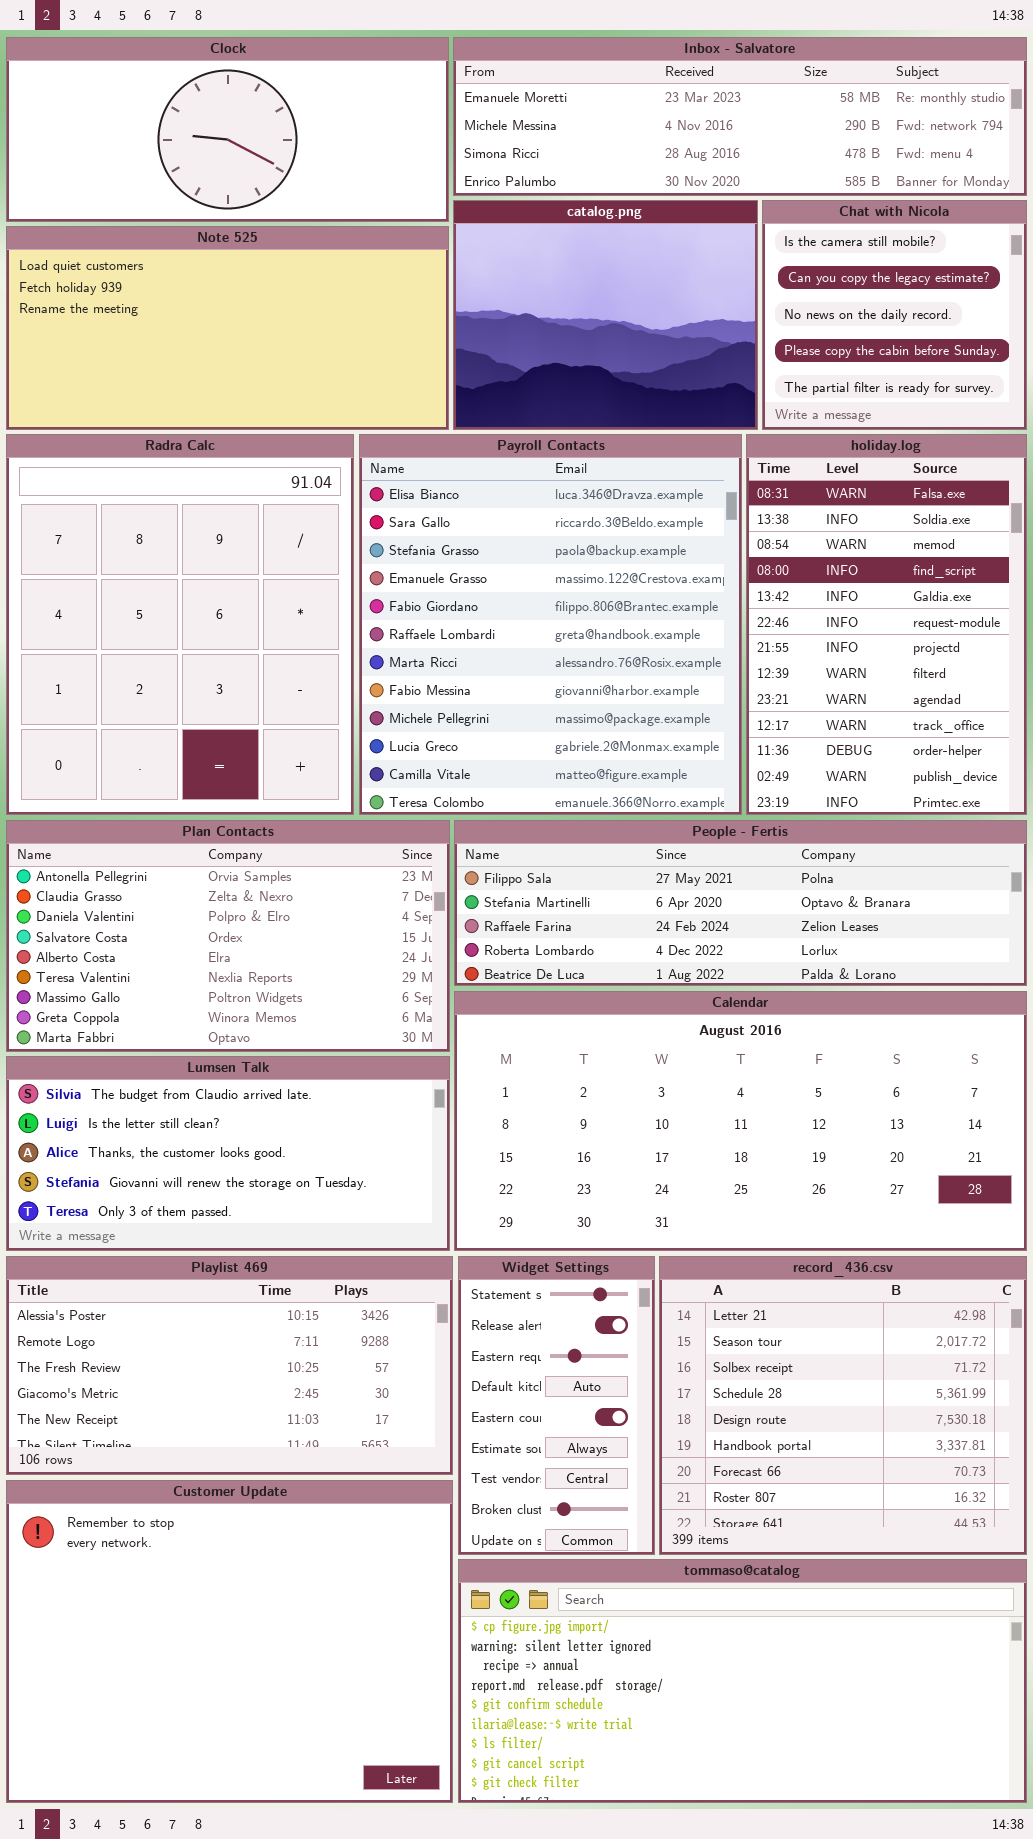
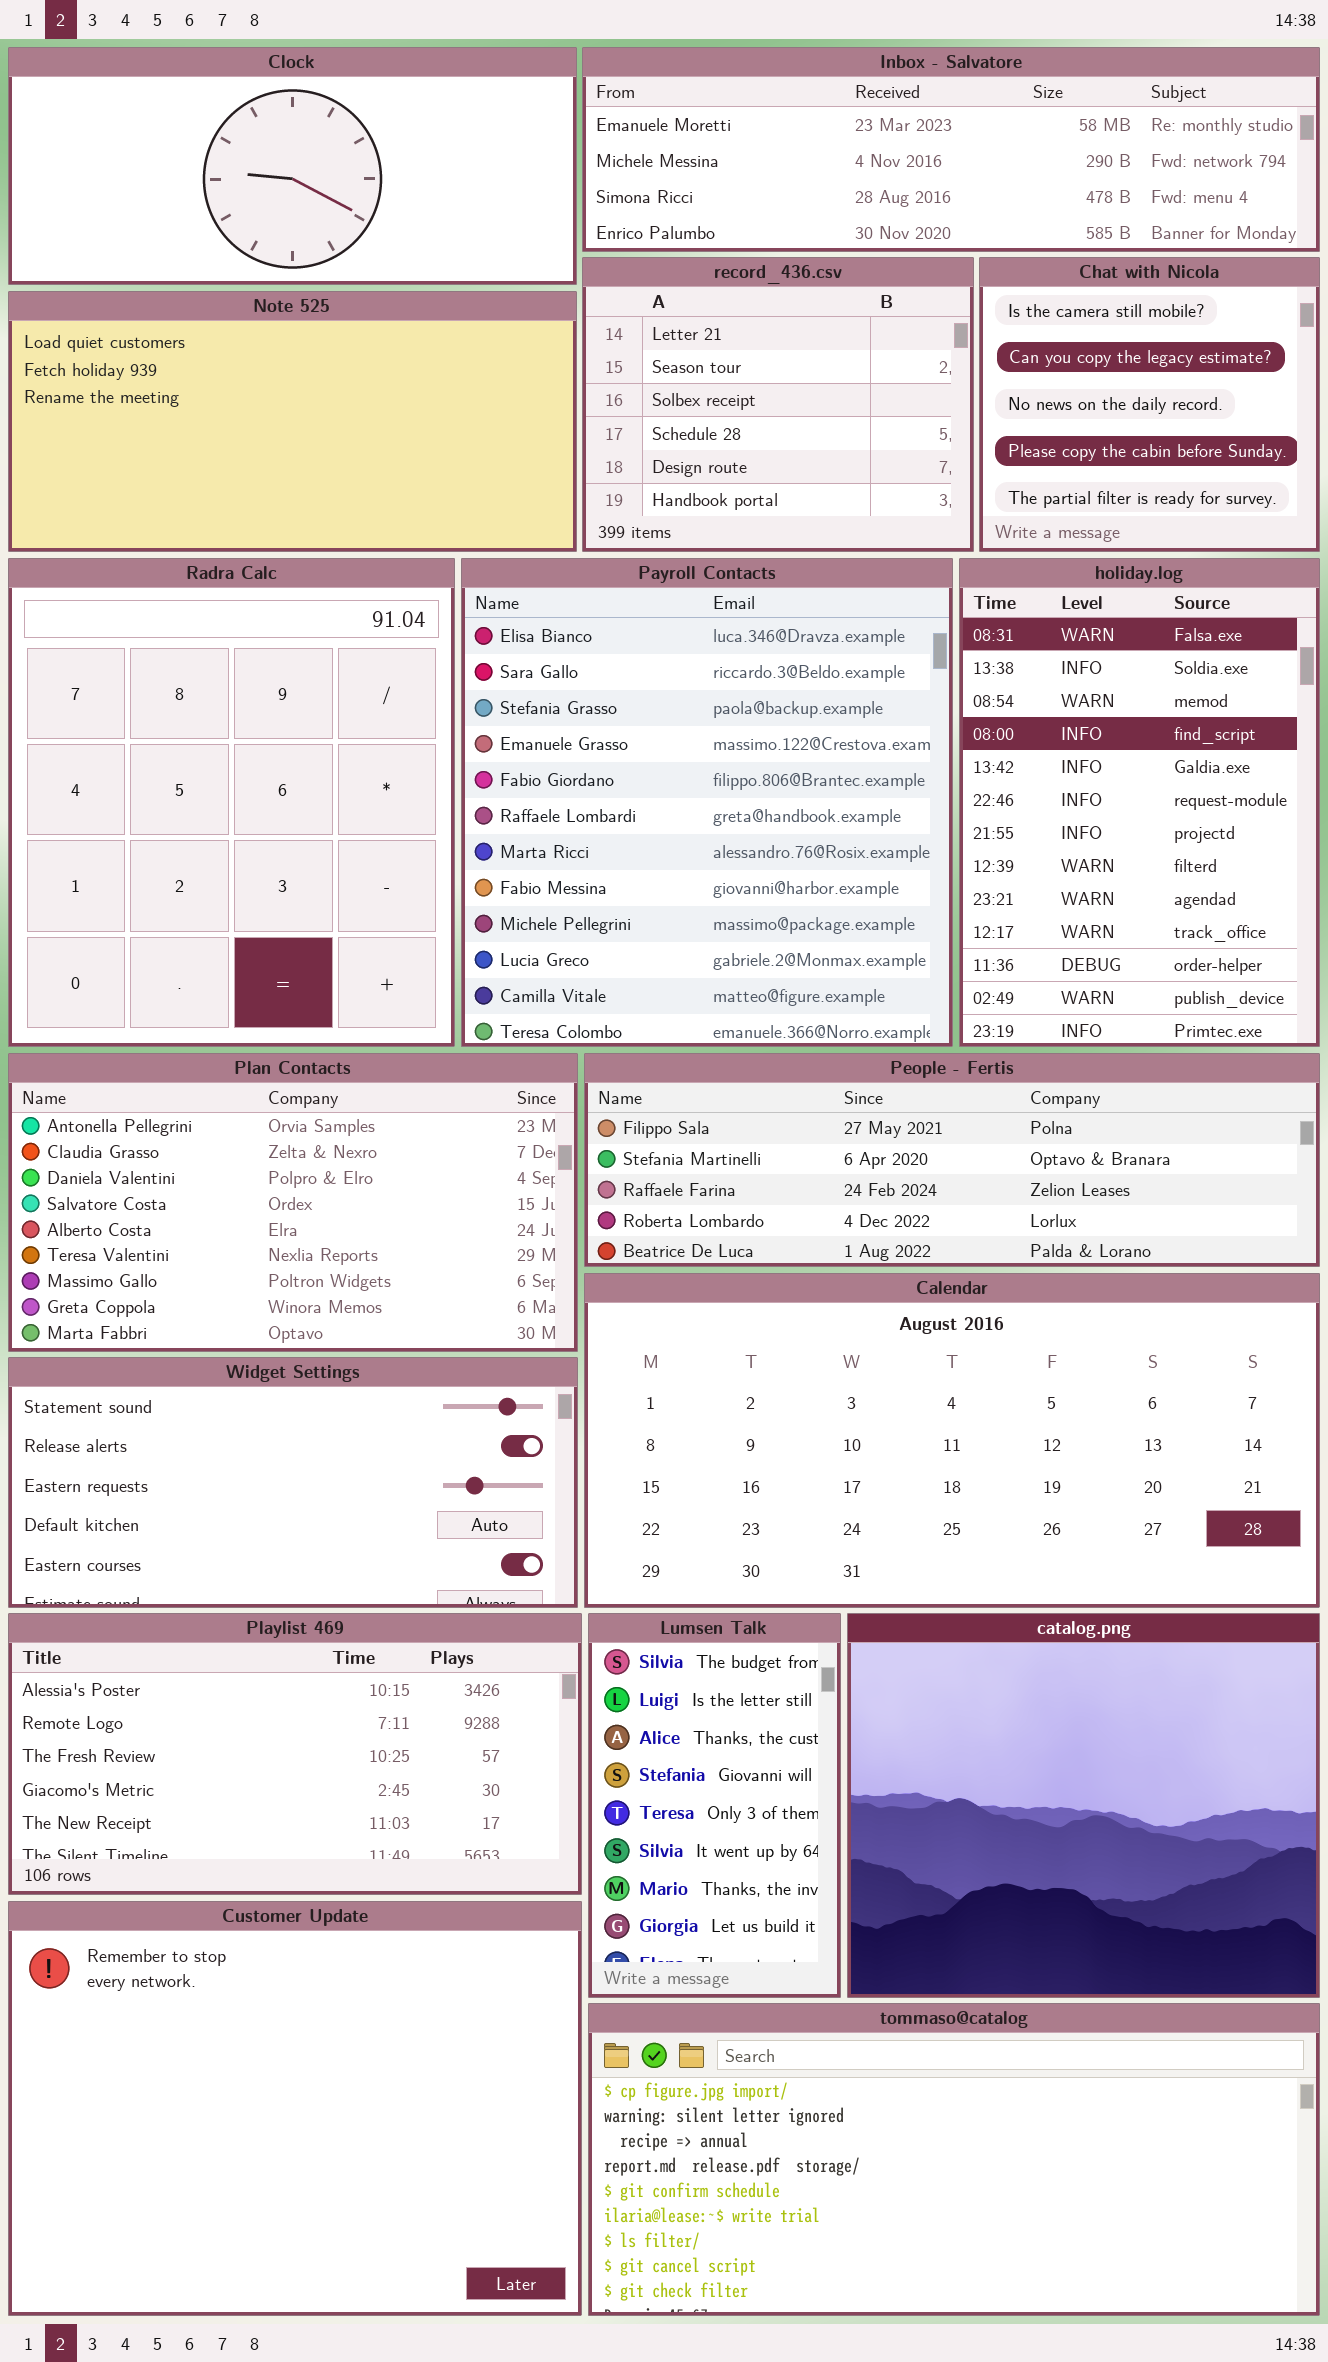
catalog.png: [453,200,758,430] -> [847,1613,1320,1998], moved, resized
Lumsen Talk: [6,1056,450,1251] -> [588,1613,841,1998], moved, resized
Widget Settings: [458,1256,655,1555] -> [8,1357,578,1608], moved, resized
record_436.csv: [659,1256,1027,1555] -> [582,257,974,552], moved, resized

